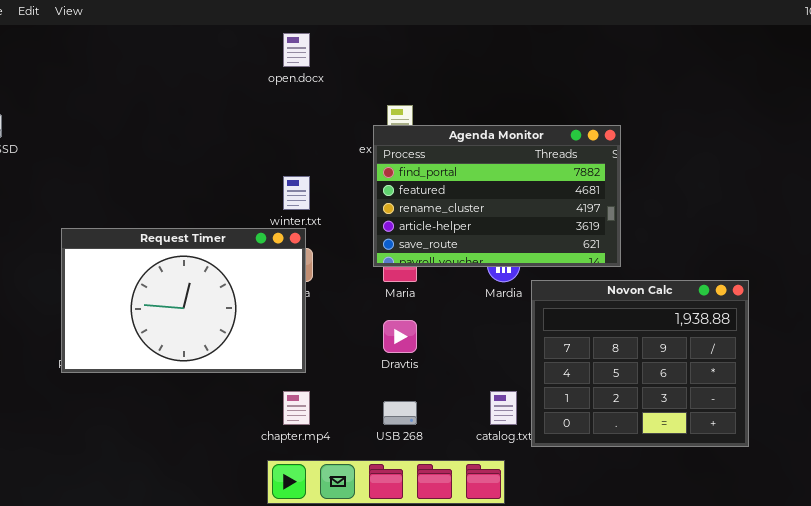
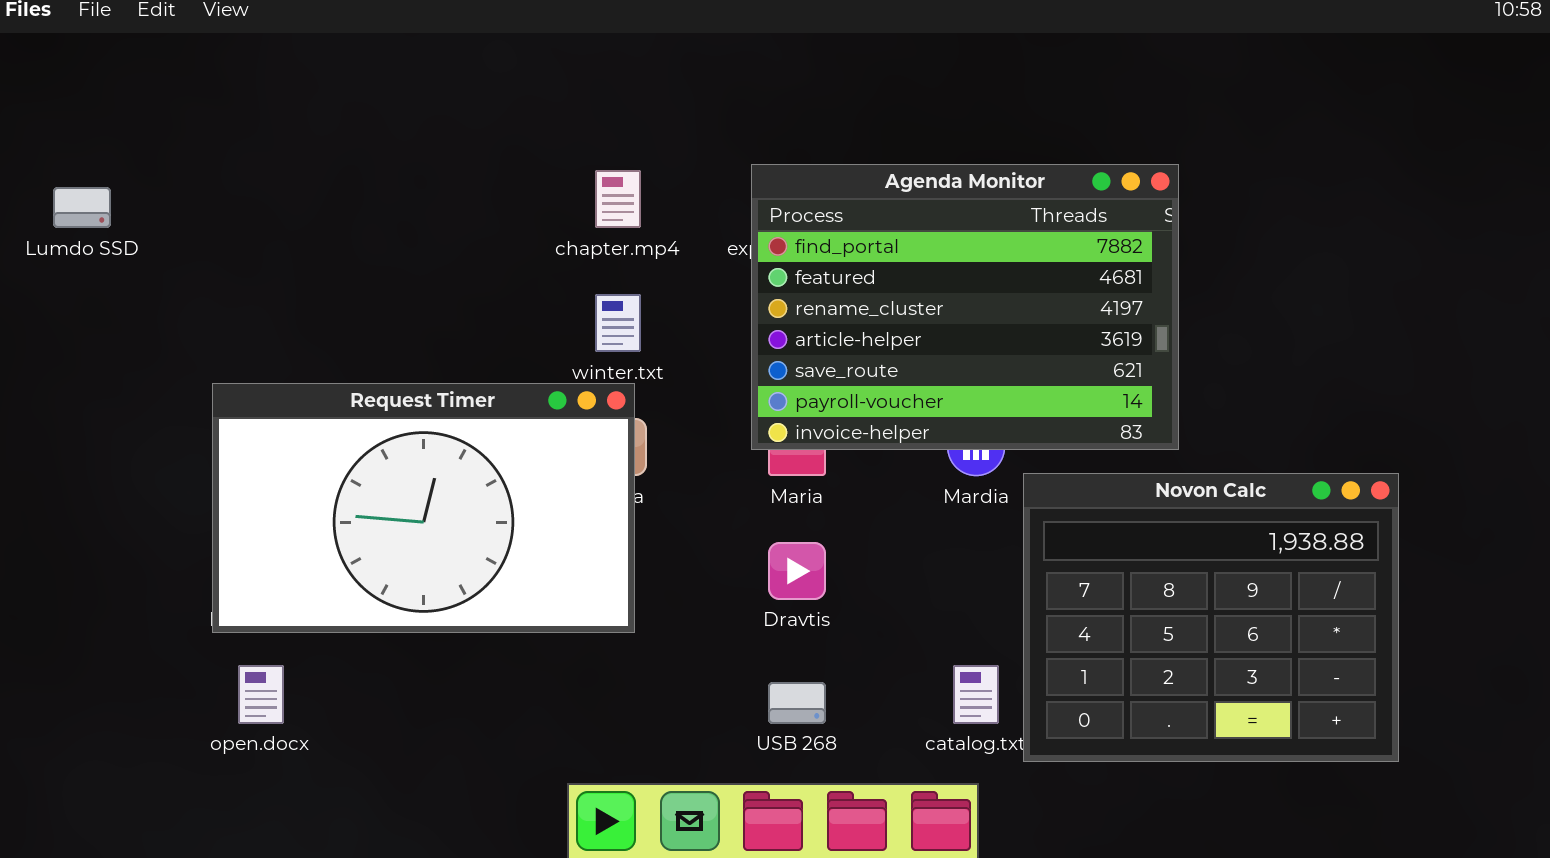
open.docx: [283,33,310,67] -> [238,665,284,724], moved
Agenda Monitor: [373,125,621,267] -> [751,164,1179,450], resized
chapter.mp4: [283,391,310,425] -> [595,170,641,228], moved

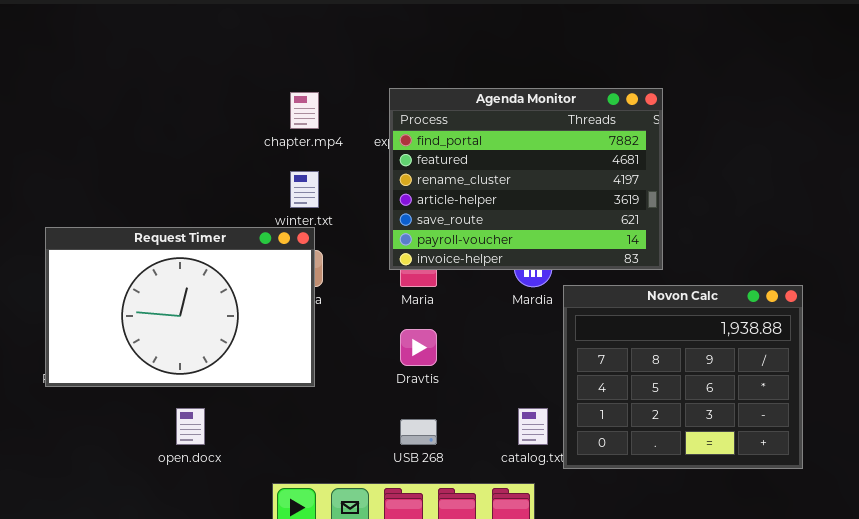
open.docx: [238,665,284,724] -> [176,408,205,445], moved

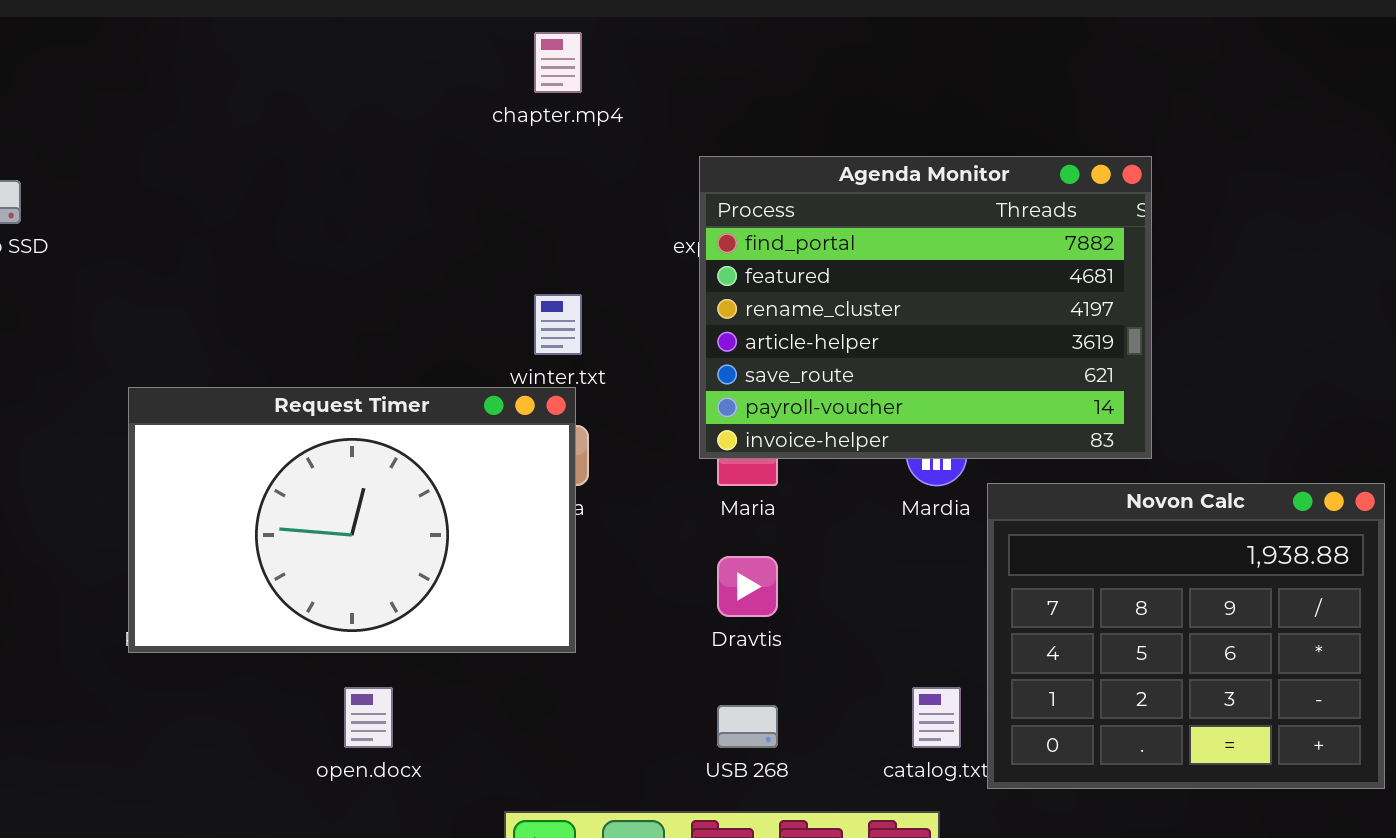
chapter.mp4: [290,92,319,129] -> [534,32,582,93], moved

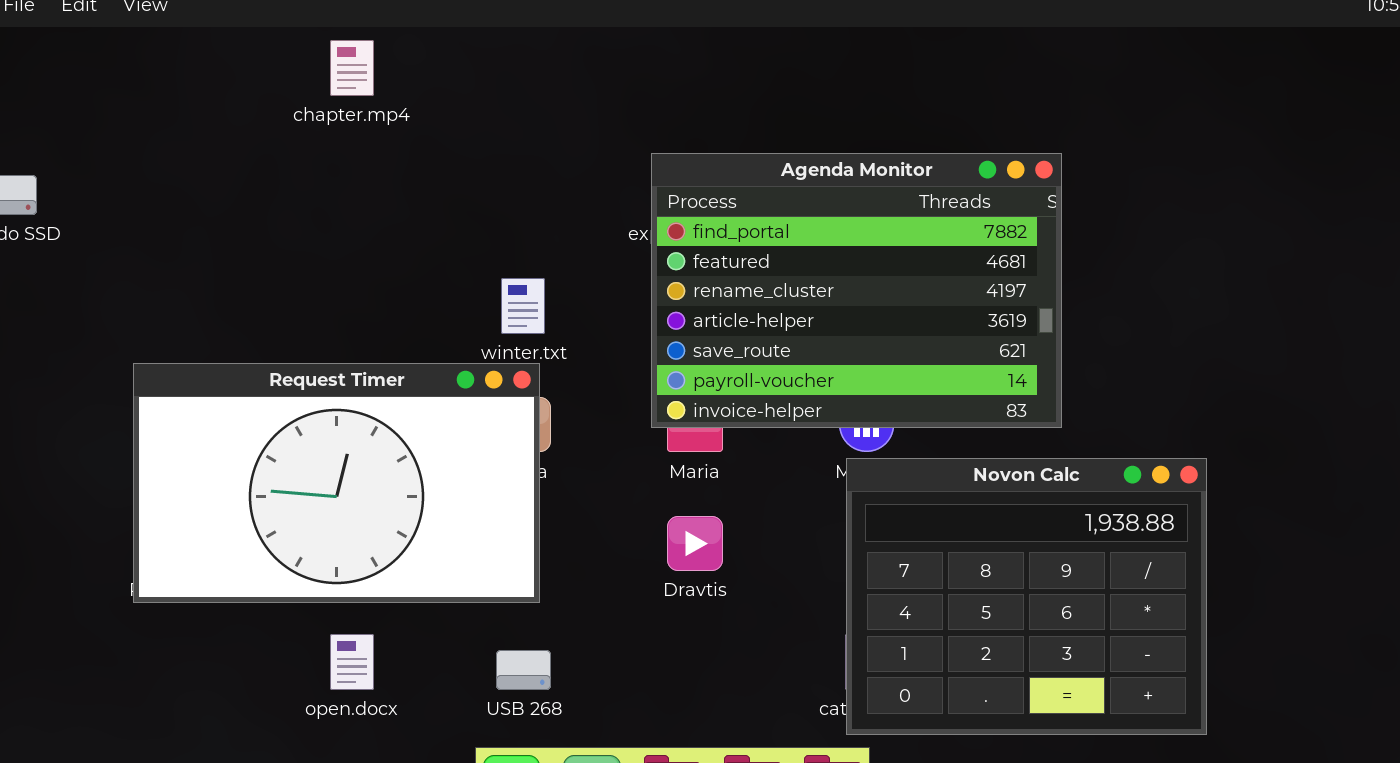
chapter.mp4: [534,32,582,93] -> [330,40,374,96], moved
Novon Calc: [987,483,1385,789] -> [846,458,1207,735], moved
USB 268: [717,705,778,748] -> [496,650,551,690], moved

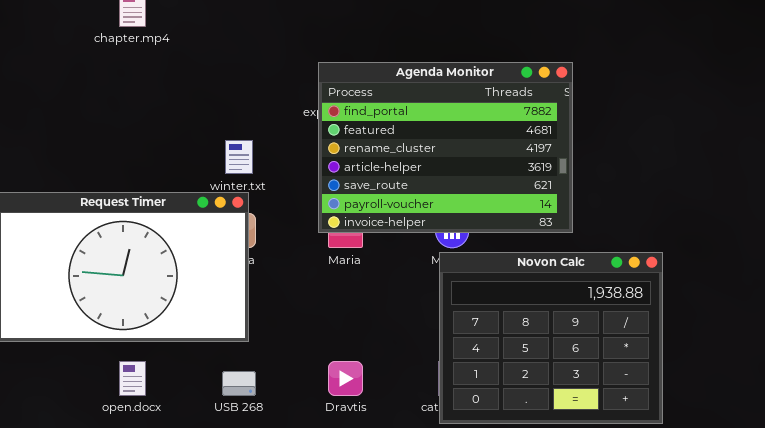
Dravtis: [667,516,723,571] -> [328,361,363,396], moved

